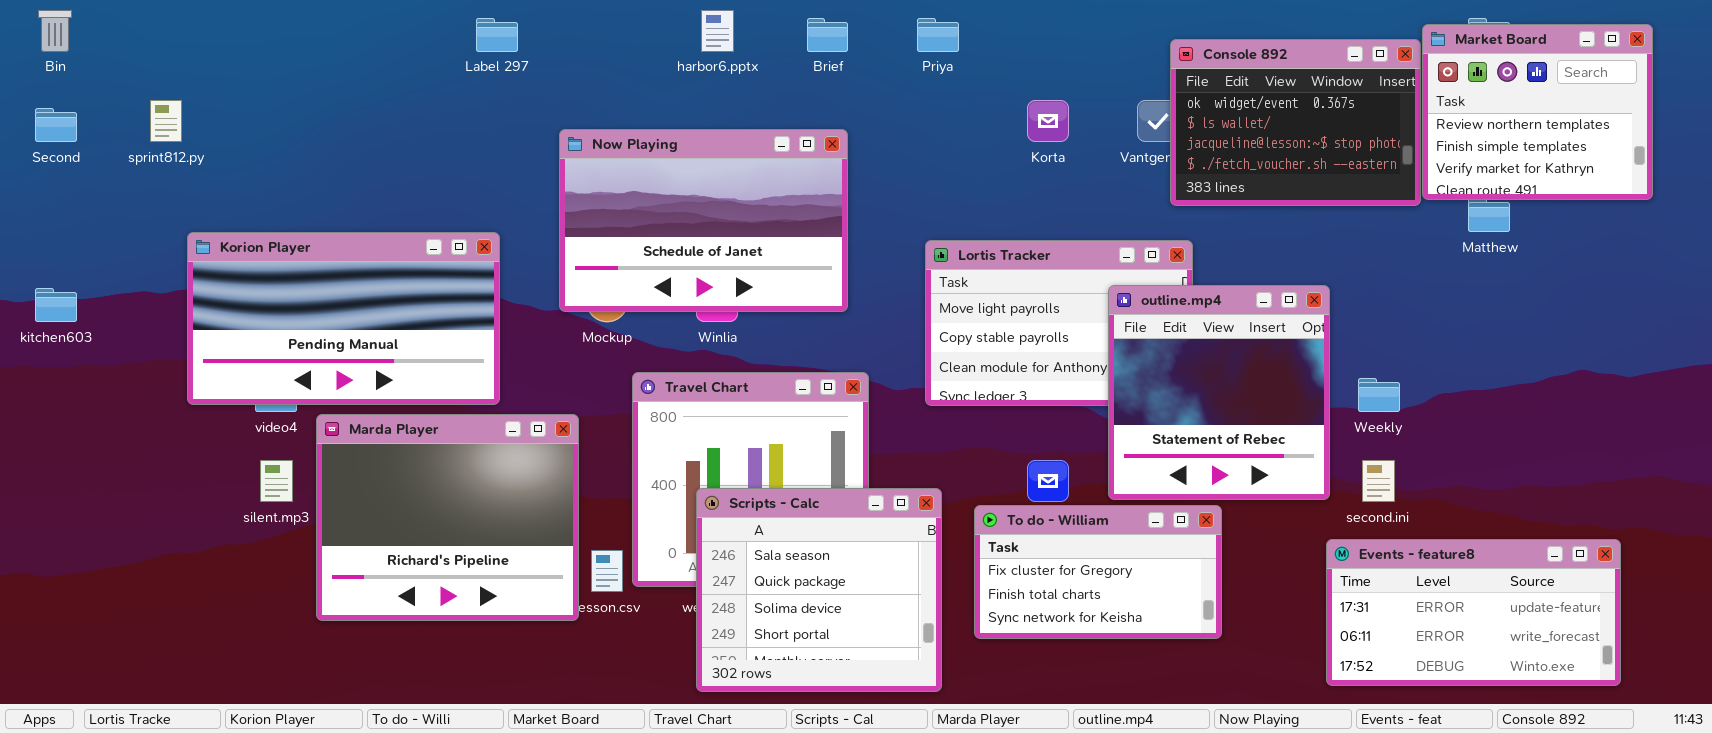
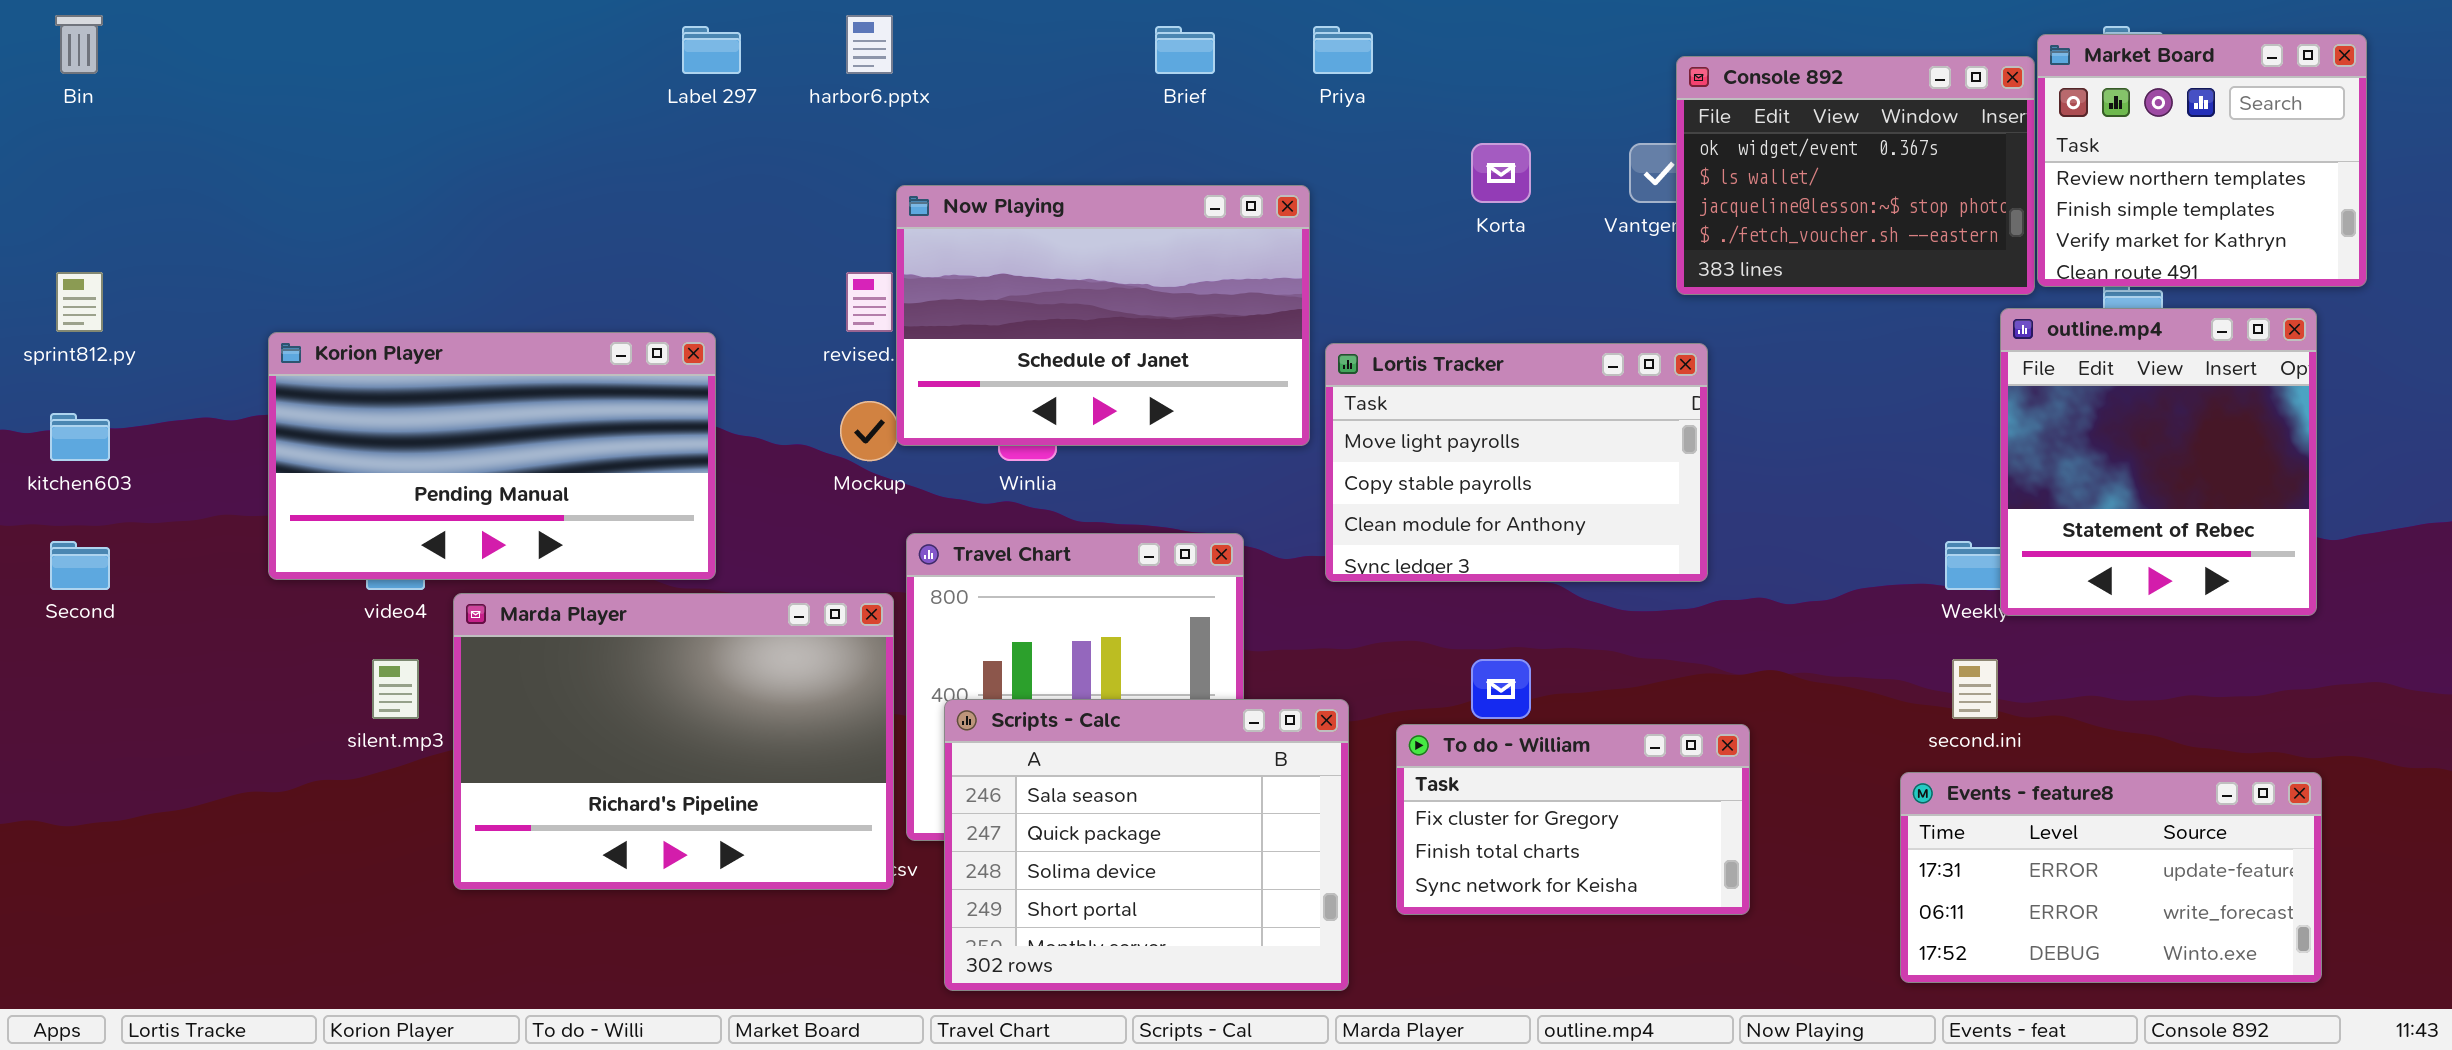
harbor6.pptx: [701,10,734,52] -> [846,15,893,74], moved
sprint812.py: [150,100,182,142] -> [56,272,103,332], moved
Second: [35,108,77,142] -> [50,541,110,590], moved
Now Playing: [559,129,848,312] -> [896,185,1310,446], moved
outline.mp4: [1108,285,1330,500] -> [2000,308,2317,616], moved
Marda Player: [316,414,579,621] -> [453,593,894,890], resized
Scripts - Calc: [696,488,942,692] -> [944,699,1349,991], resized

